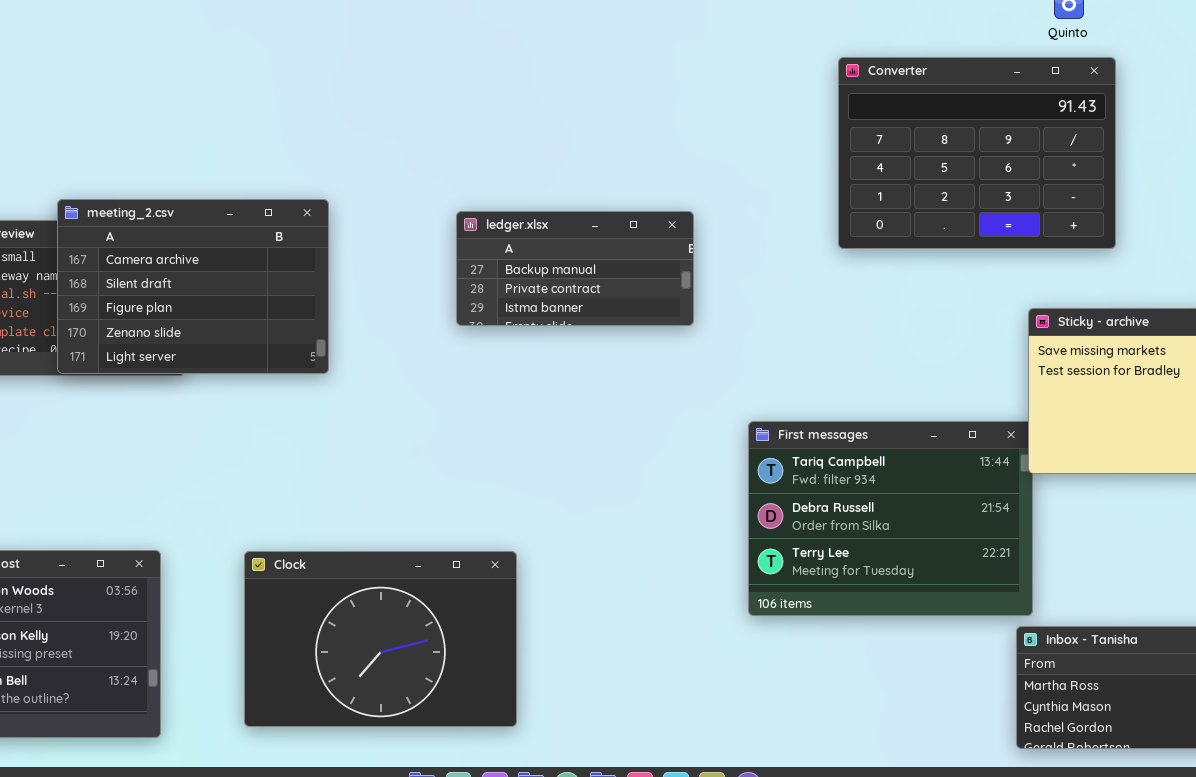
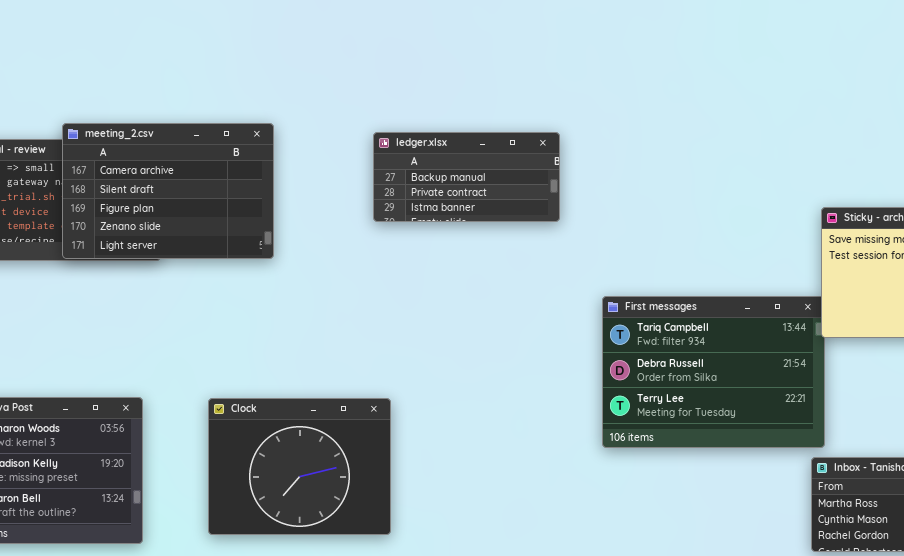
Converter: [838,57,1116,249] -> none, closed
Clock: [244,551,517,727] -> [208,398,391,535], resized

